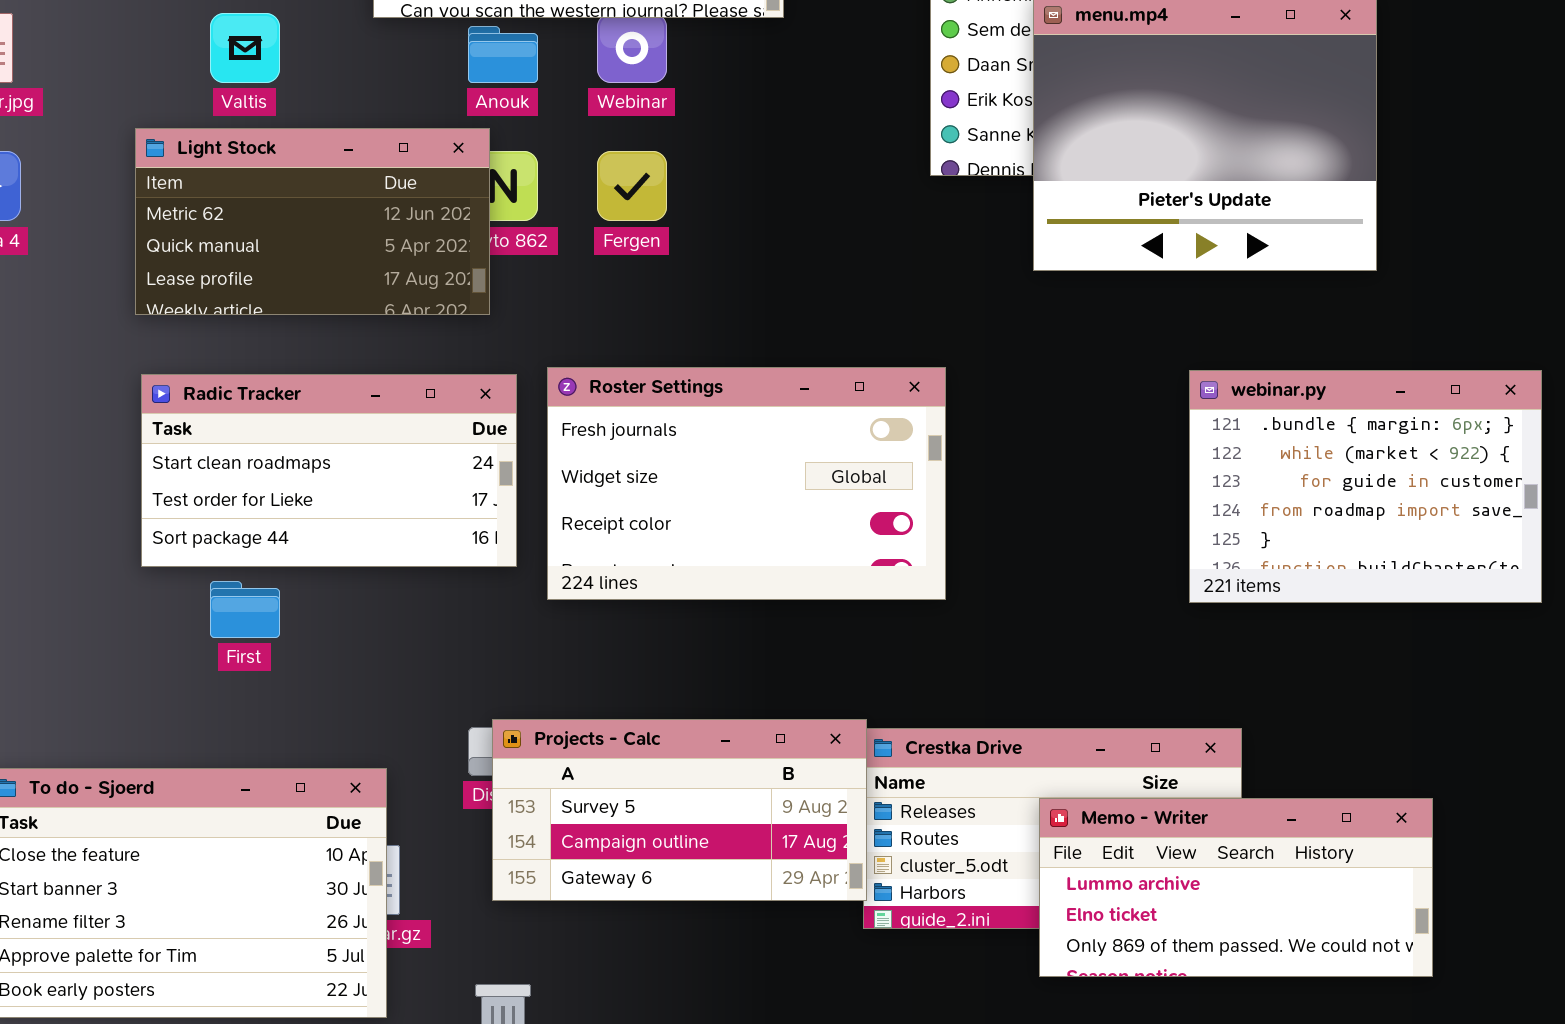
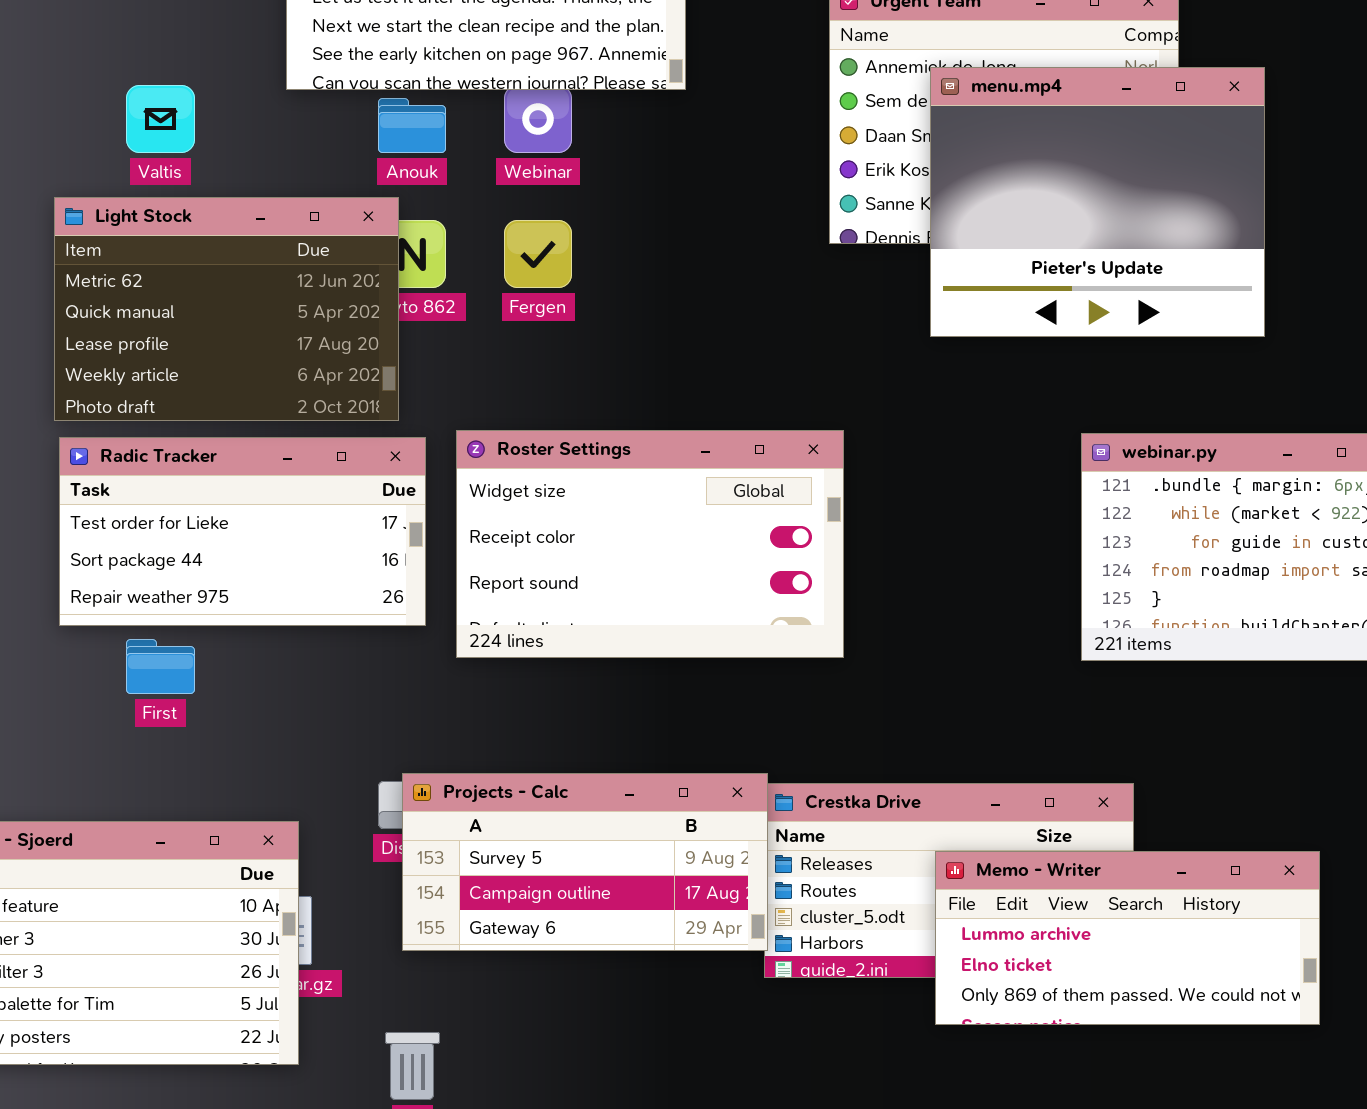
Light Stock: [135,128,490,315] -> [54,197,399,421], resized
Roster Settings: [547,367,946,600] -> [456,430,844,658], scrolled down 1 row
Radic Tracker: [141,374,517,567] -> [59,437,426,626], scrolled down 1 row

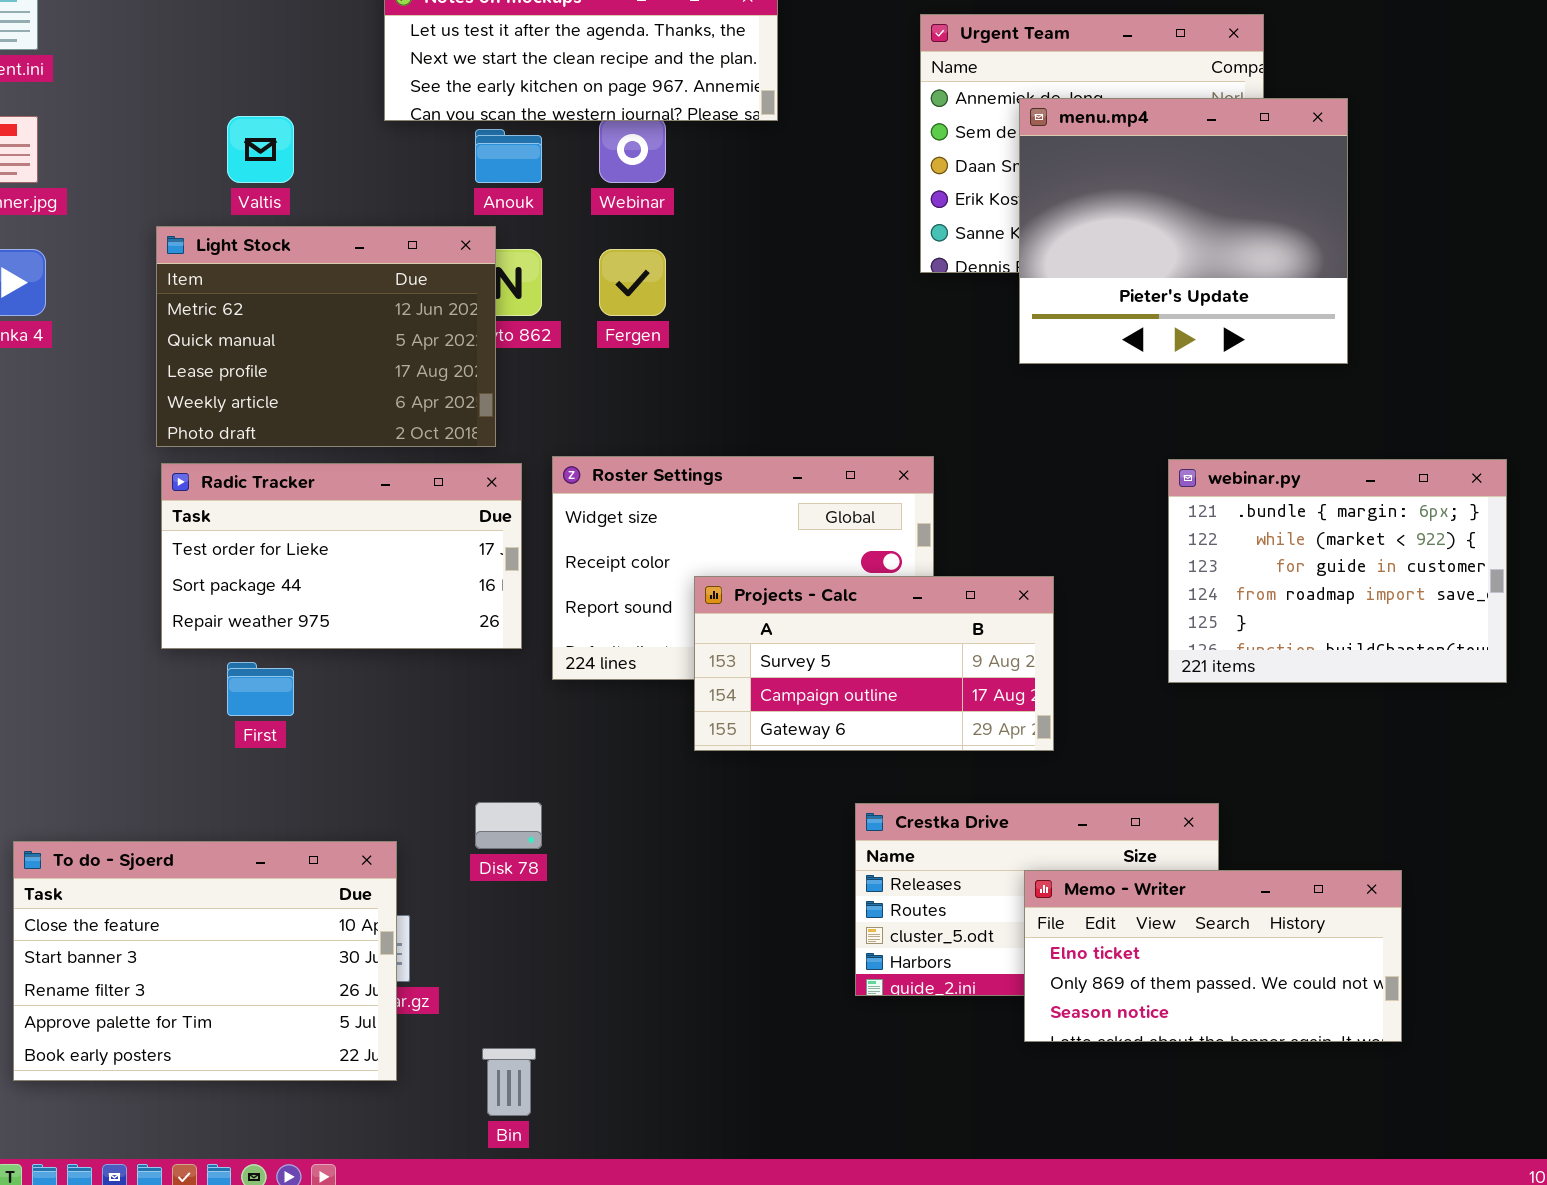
Projects - Calc: [402,773,768,951] -> [694,576,1054,751], moved
Memo - Writer: [935,851,1320,1025] -> [1024,870,1402,1042], scrolled down 1 row

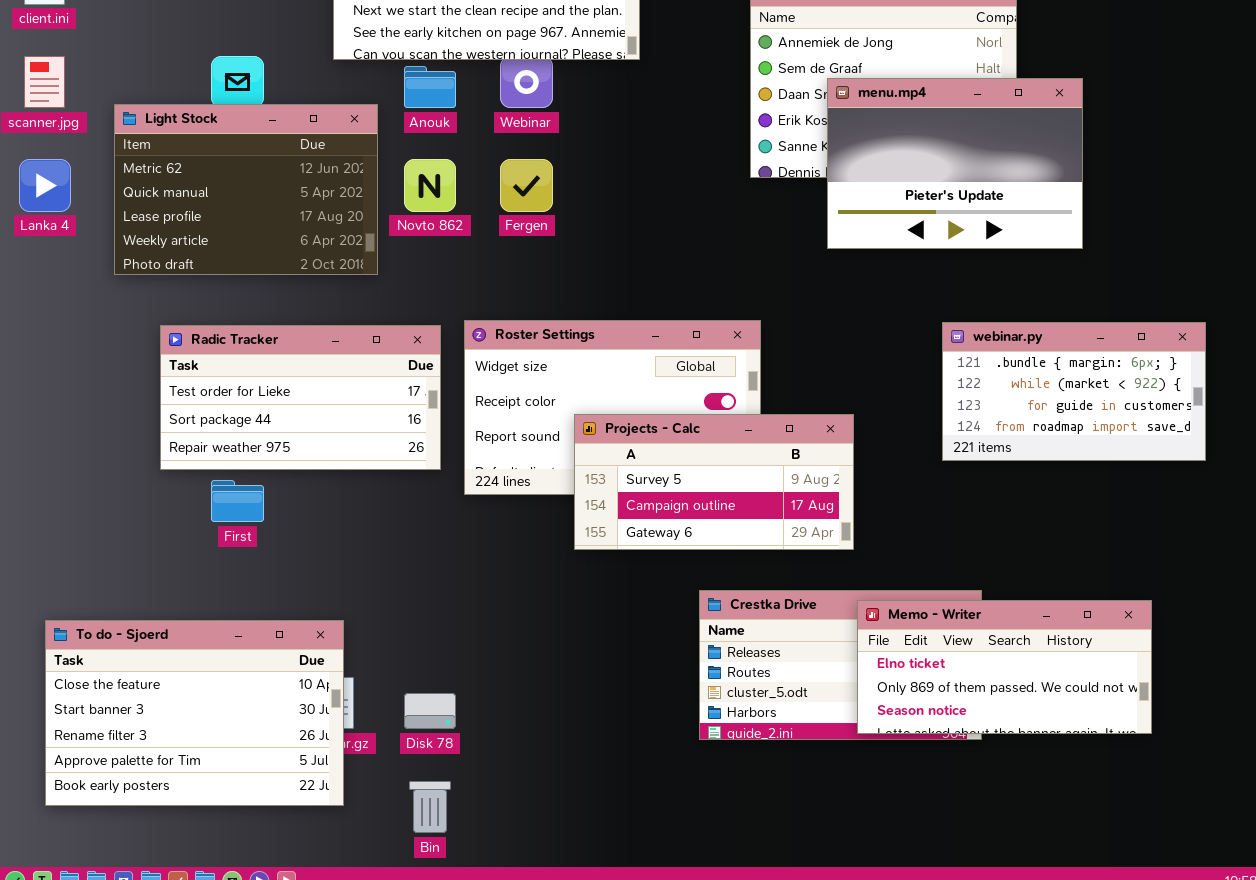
menu.mp4: [1019,98,1348,364] -> [827,78,1083,249], resized
Light Stock: [156,226,496,447] -> [114,104,378,275], moved
webinar.py: [1168,459,1507,683] -> [942,322,1206,461], resized
Disk 78: [475,802,542,849] -> [404,693,456,729], moved
Memo - Writer: [1024,870,1402,1042] -> [857,600,1152,734], moved

